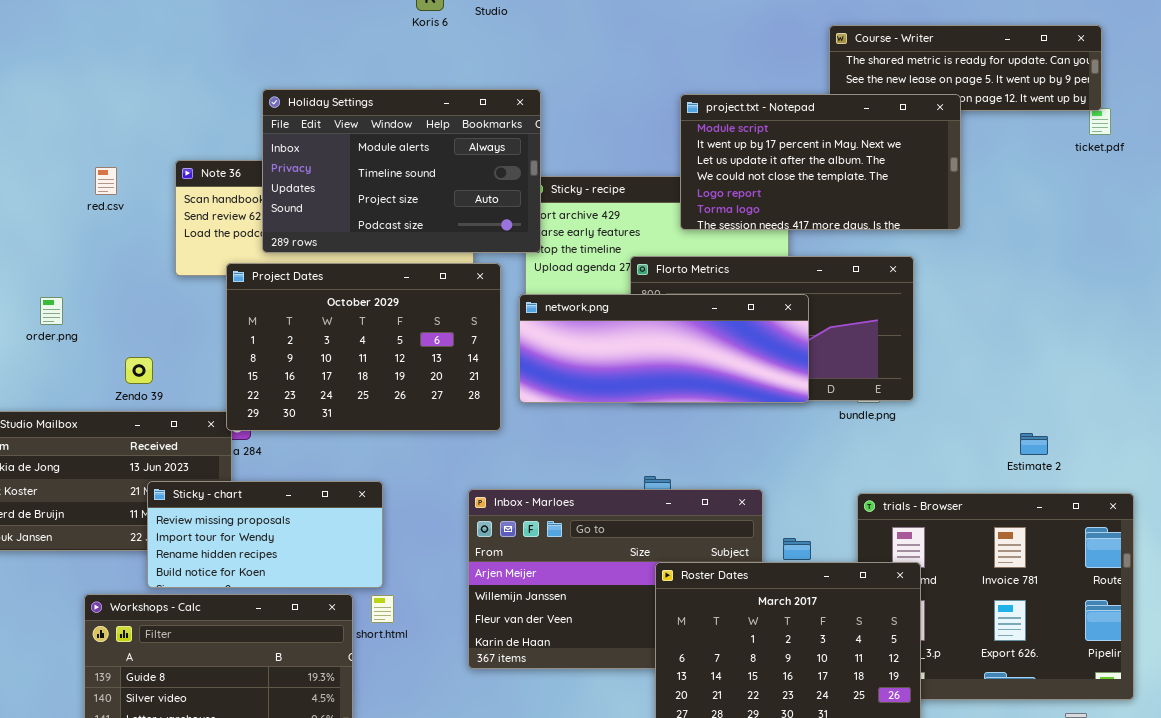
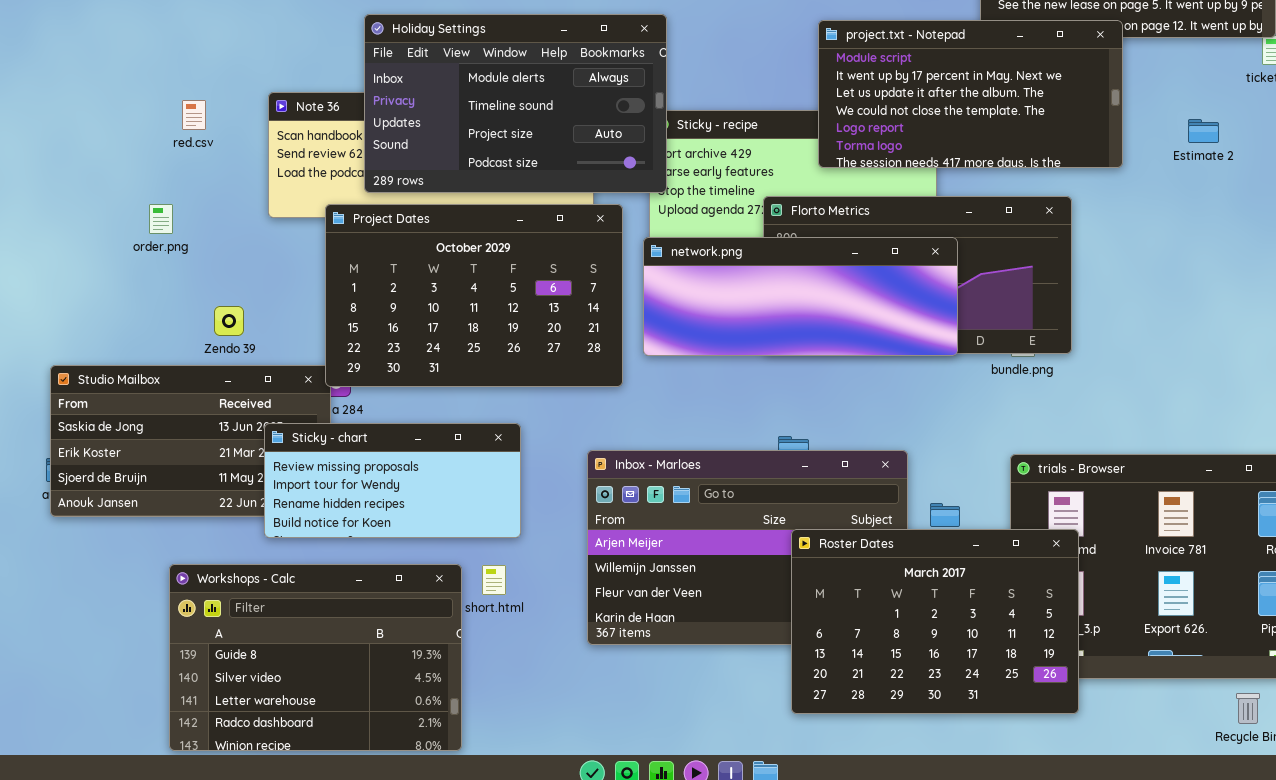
order.png: [40,297,63,325] -> [149,204,173,234], moved
Estimate 2: [1020,433,1048,455] -> [1188,119,1219,143], moved
Sticky - chart: [147,481,383,588] -> [264,423,521,538], moved

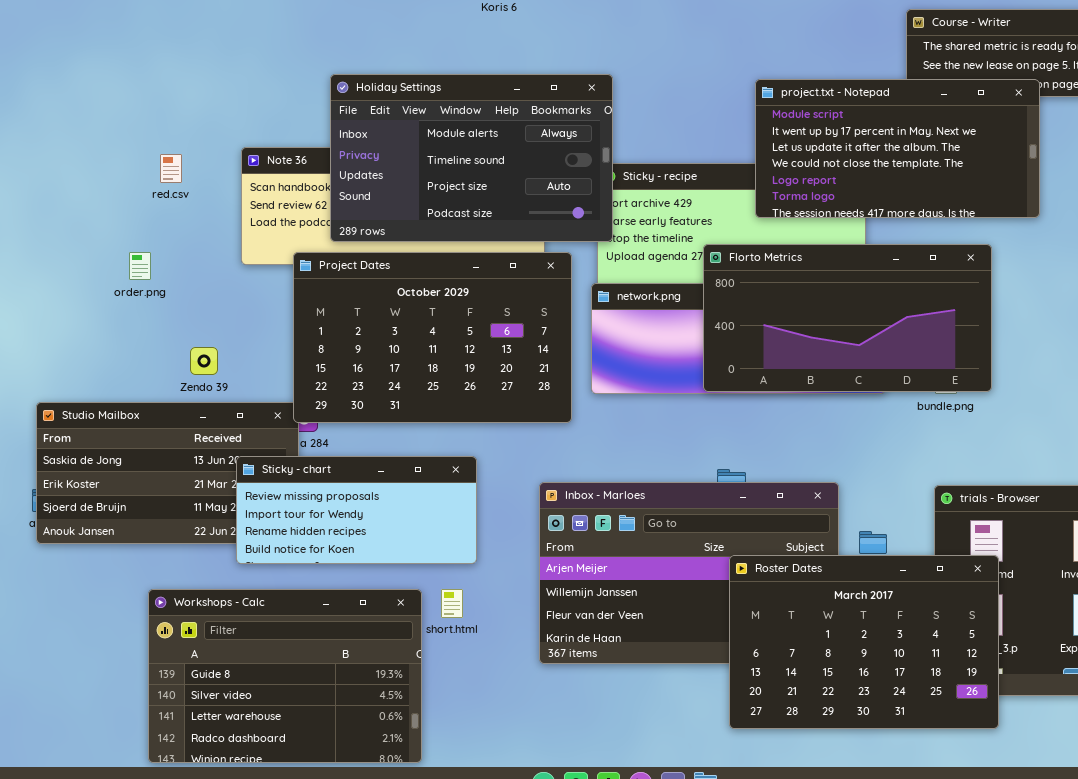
Florto Metrics: [763,196,1072,354] -> [703,244,992,392], raised

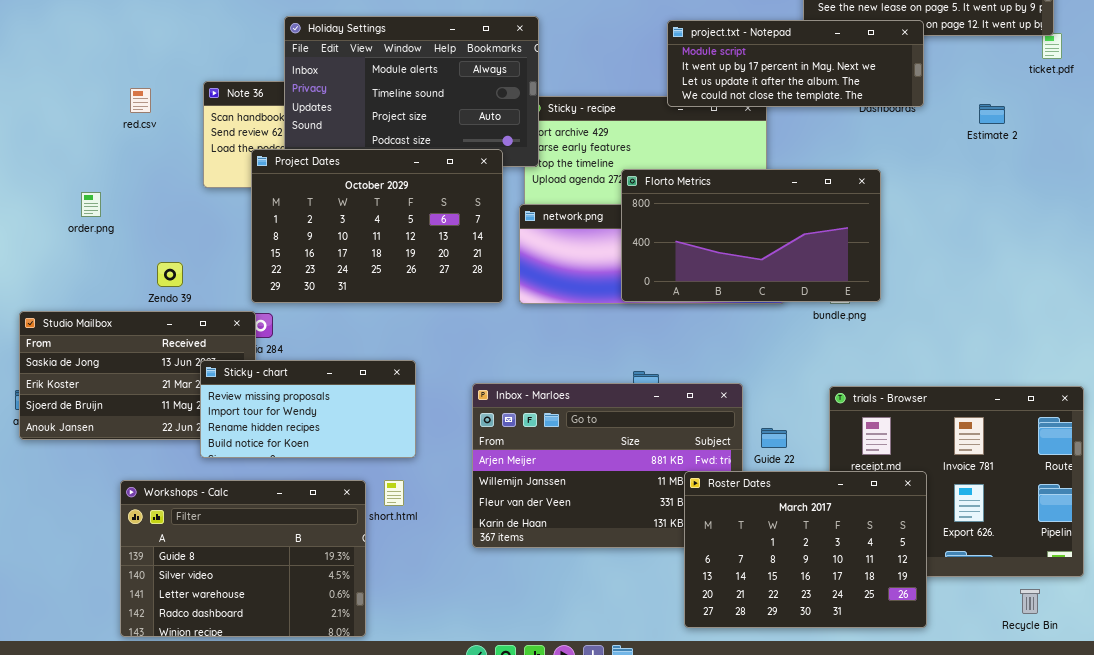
project.txt - Notepad: [755,79,1040,218] -> [667,20,924,107], resized
order.png: [129,252,151,280] -> [81,192,101,217], moved
Project Dates: [293,252,572,423] -> [251,149,503,303], moved
Roster Dates: [729,555,999,729] -> [684,471,927,628], moved

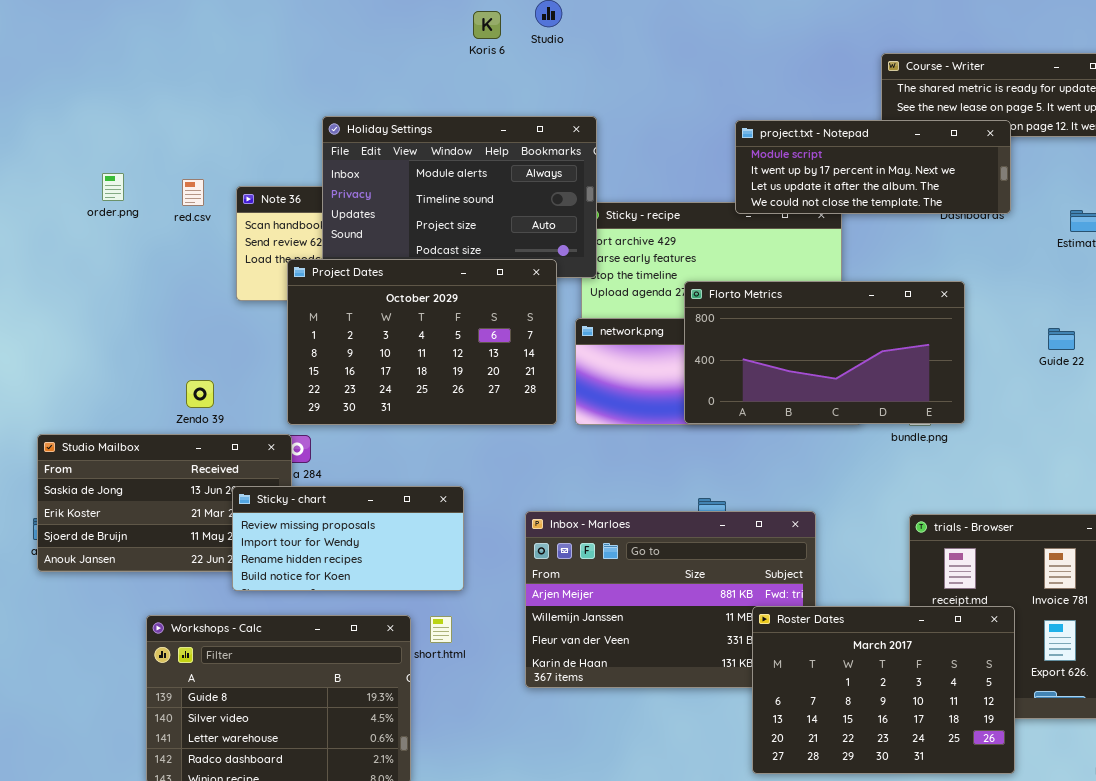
red.csv: [130,88,151,113] -> [182,179,204,206], moved
order.png: [81,192,101,217] -> [102,173,124,201], moved
Guide 22: [761,428,787,448] -> [1048,328,1075,350], moved

